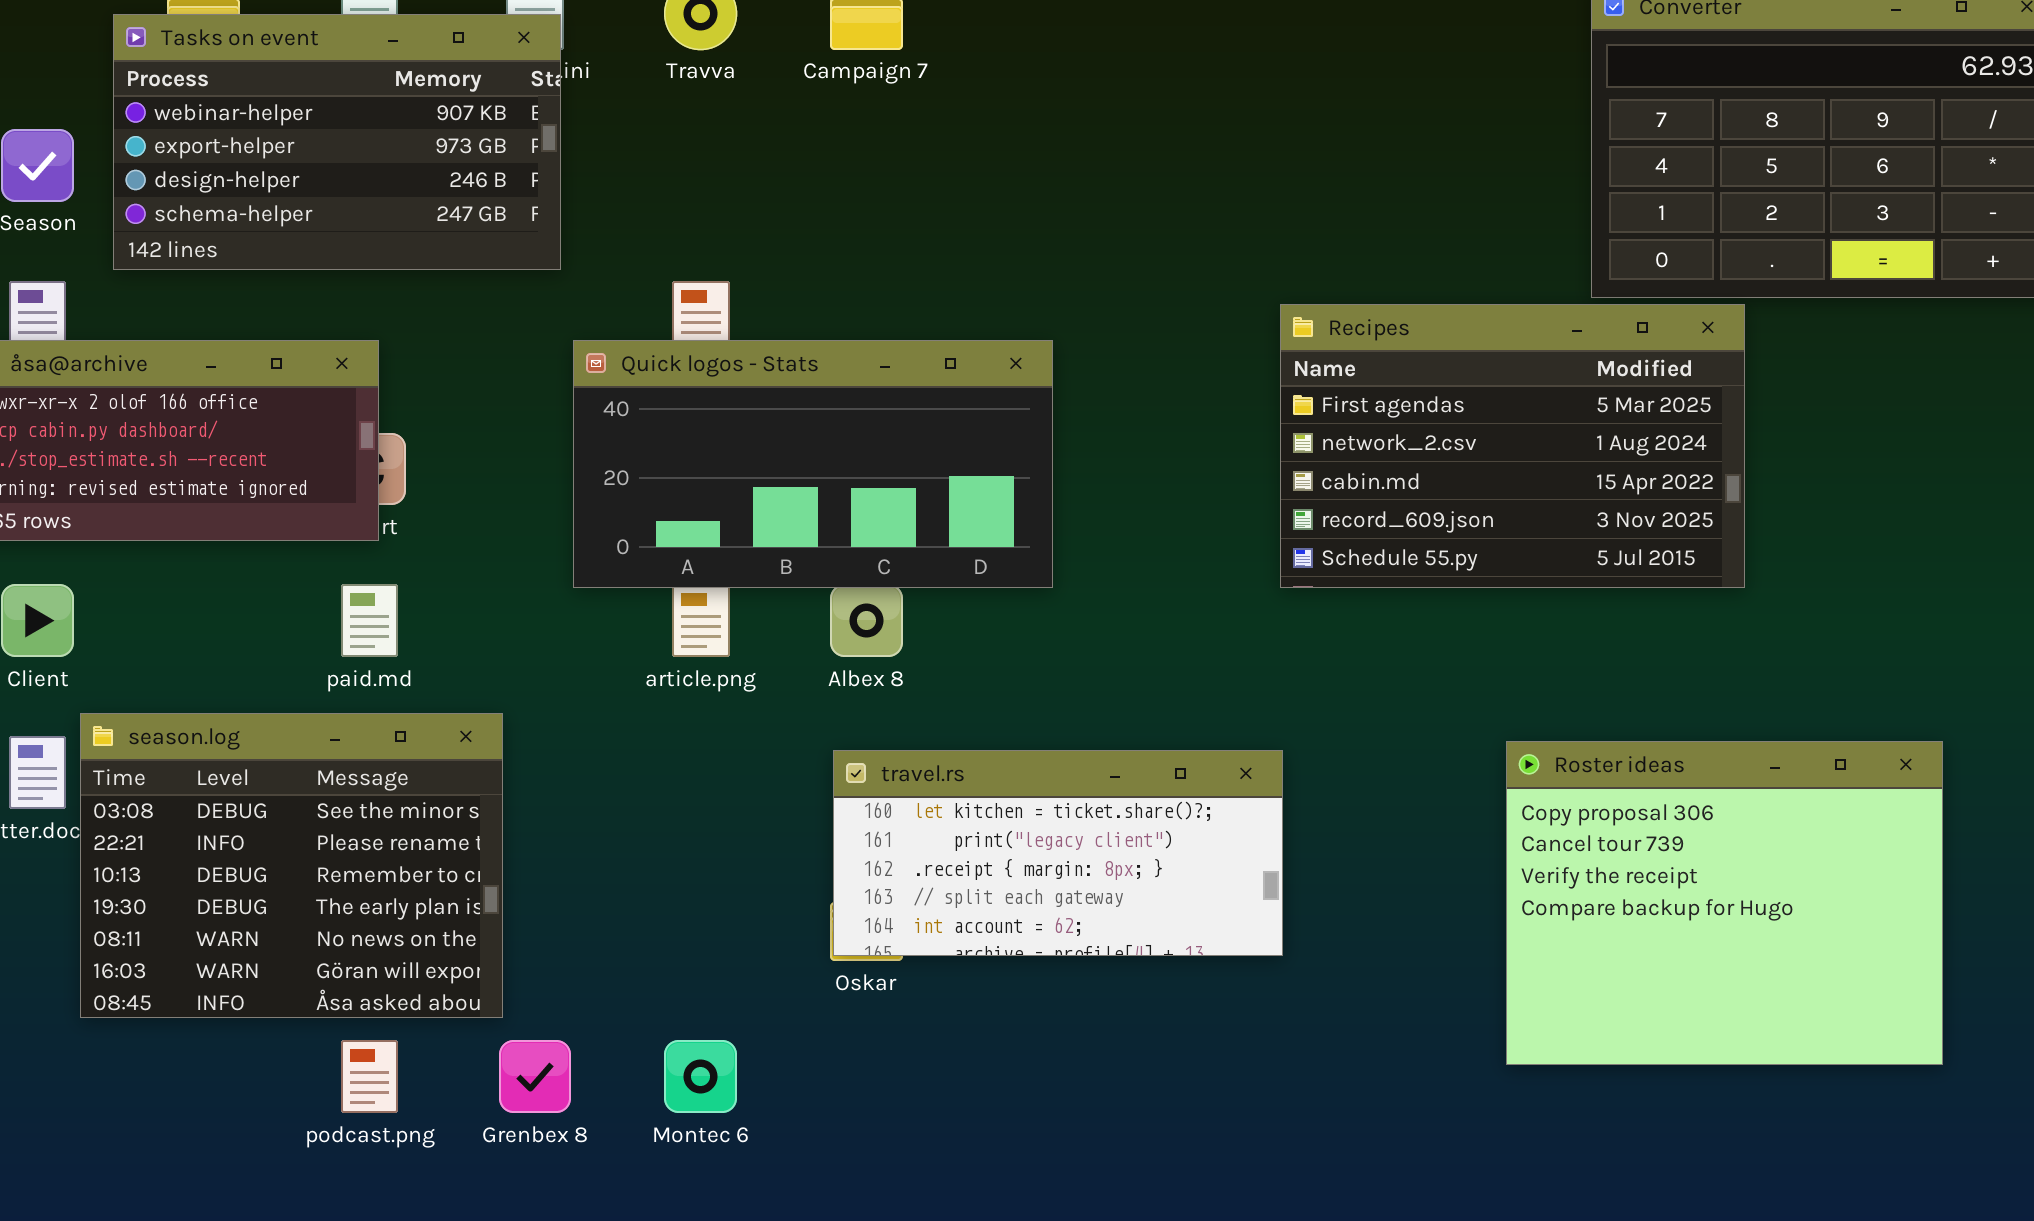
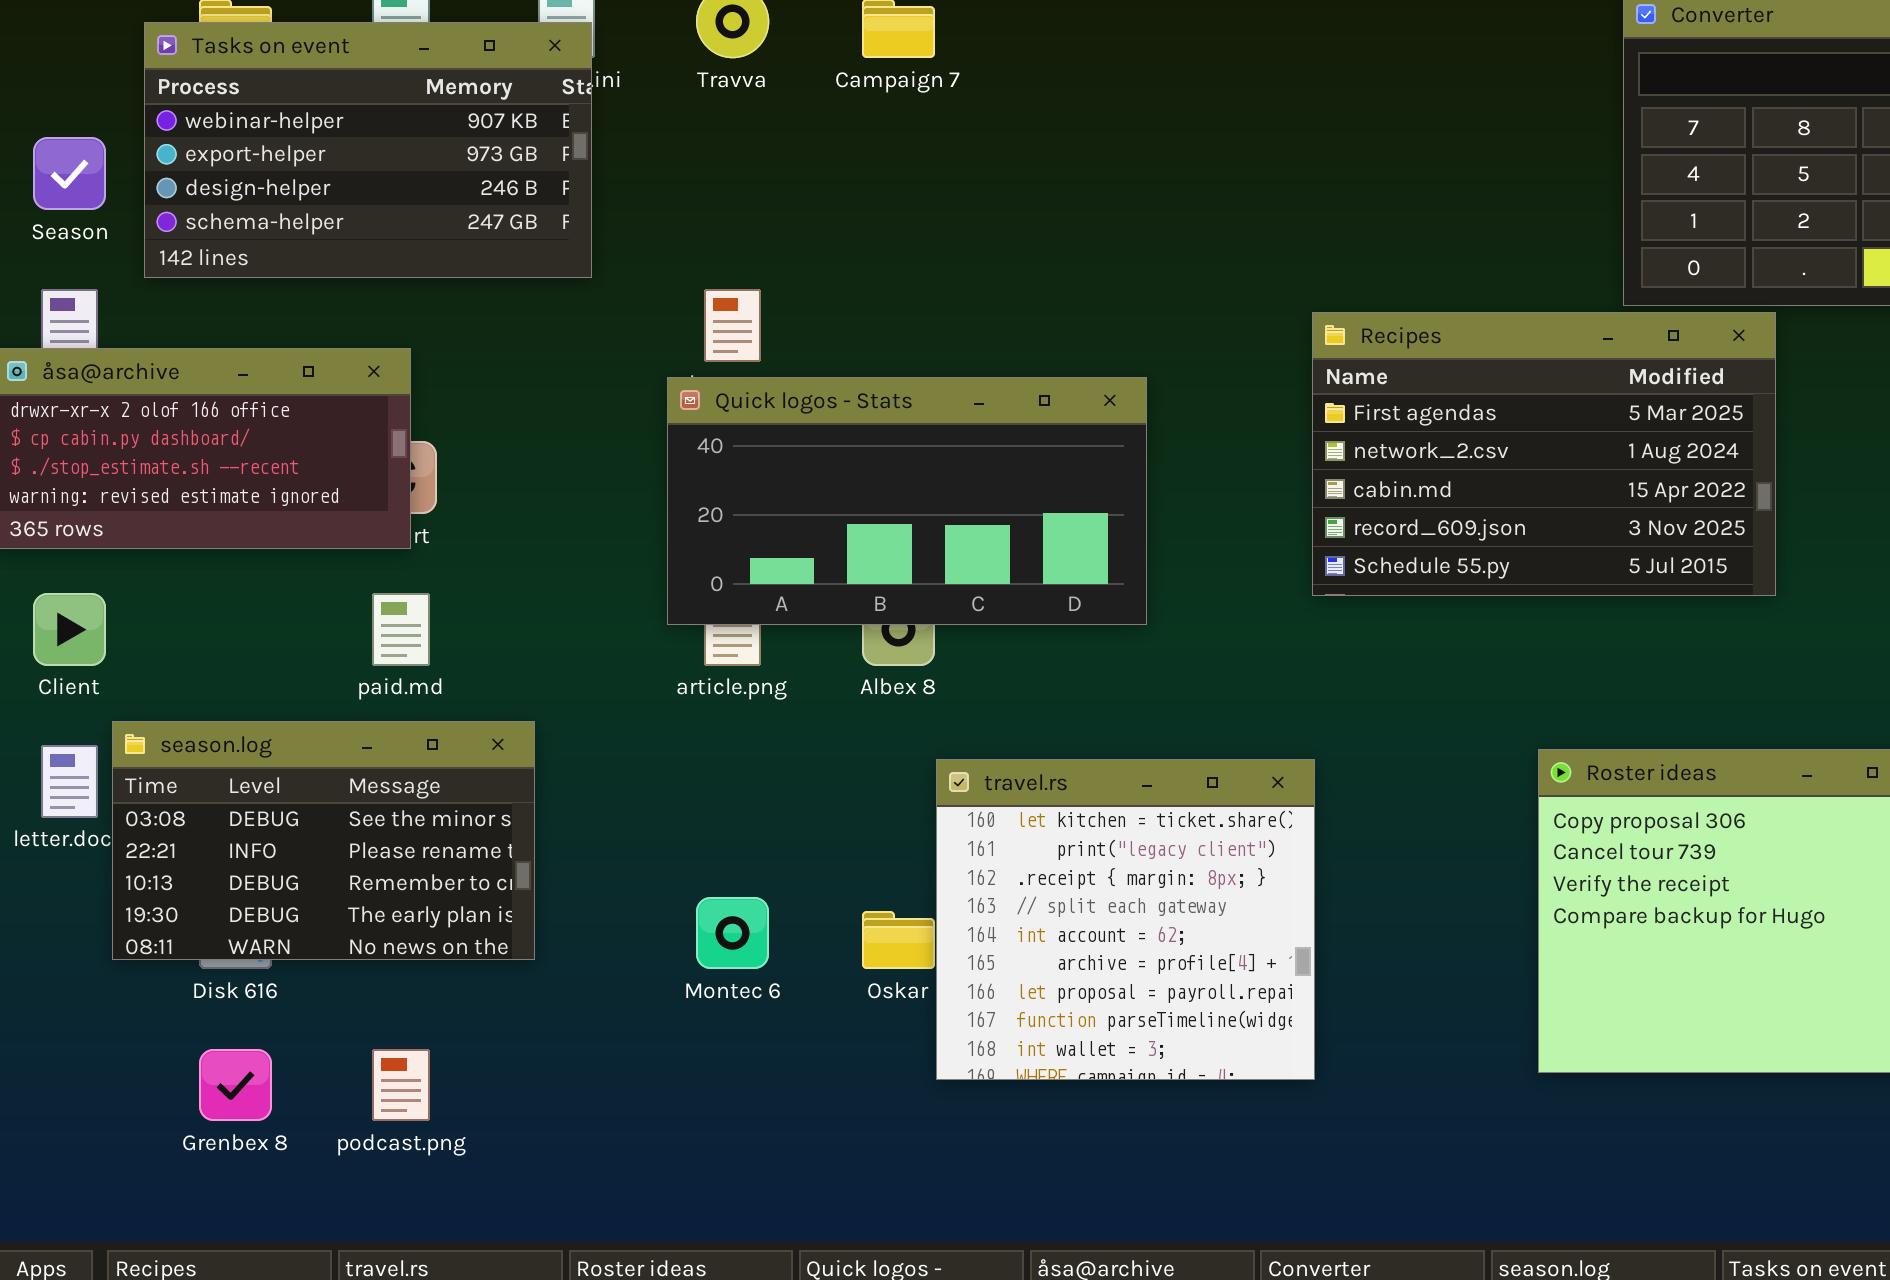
Quick logos - Stats: [573,340,1053,588] -> [667,377,1147,625], moved
season.log: [80,713,503,1018] -> [112,721,535,960], resized
travel.rs: [833,750,1283,956] -> [936,759,1315,1080], resized
Grenbex 8: [499,1040,571,1113] -> [199,1049,272,1121], moved
Montec 6: [664,1040,737,1113] -> [696,897,769,969], moved

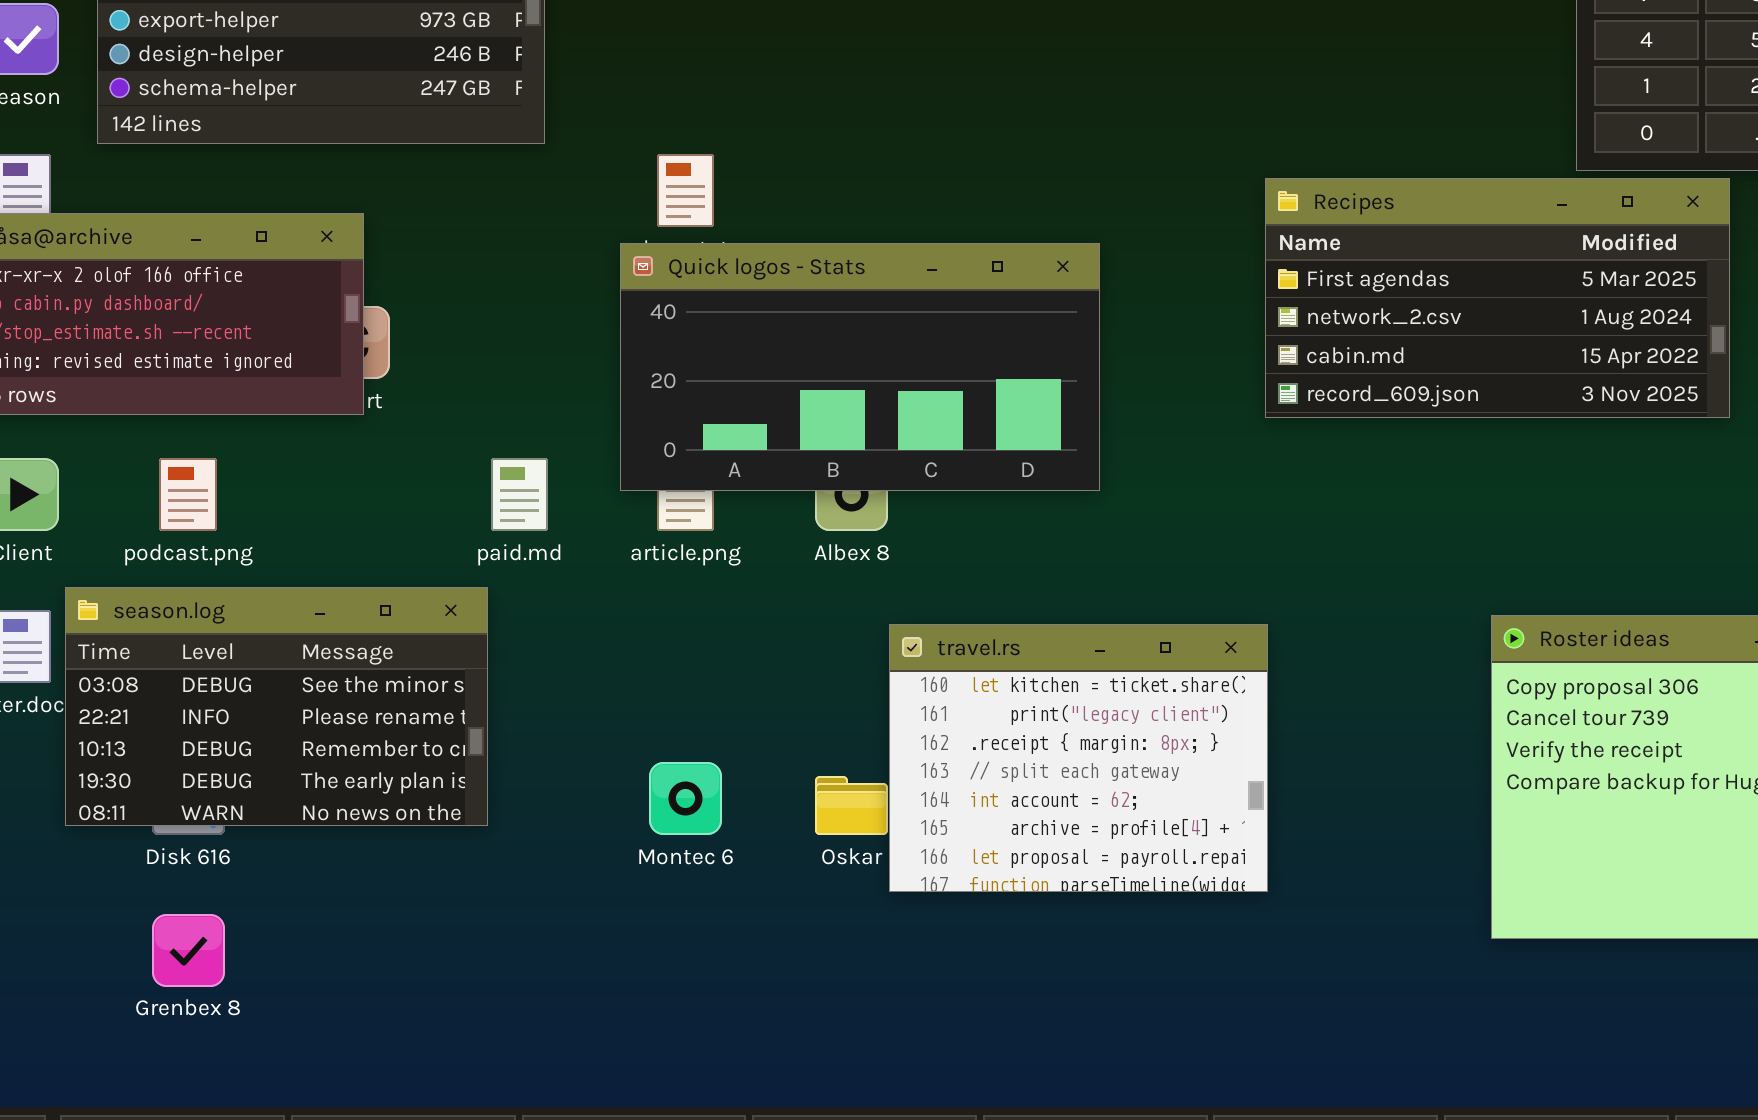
Recipes: [1312,312,1776,596] -> [1265,178,1730,418], resized
paid.md: [372,593,430,666] -> [491,458,548,531], moved
travel.rs: [936,759,1315,1080] -> [889,624,1268,892], resized
podcast.png: [372,1049,430,1121] -> [159,458,217,531], moved

